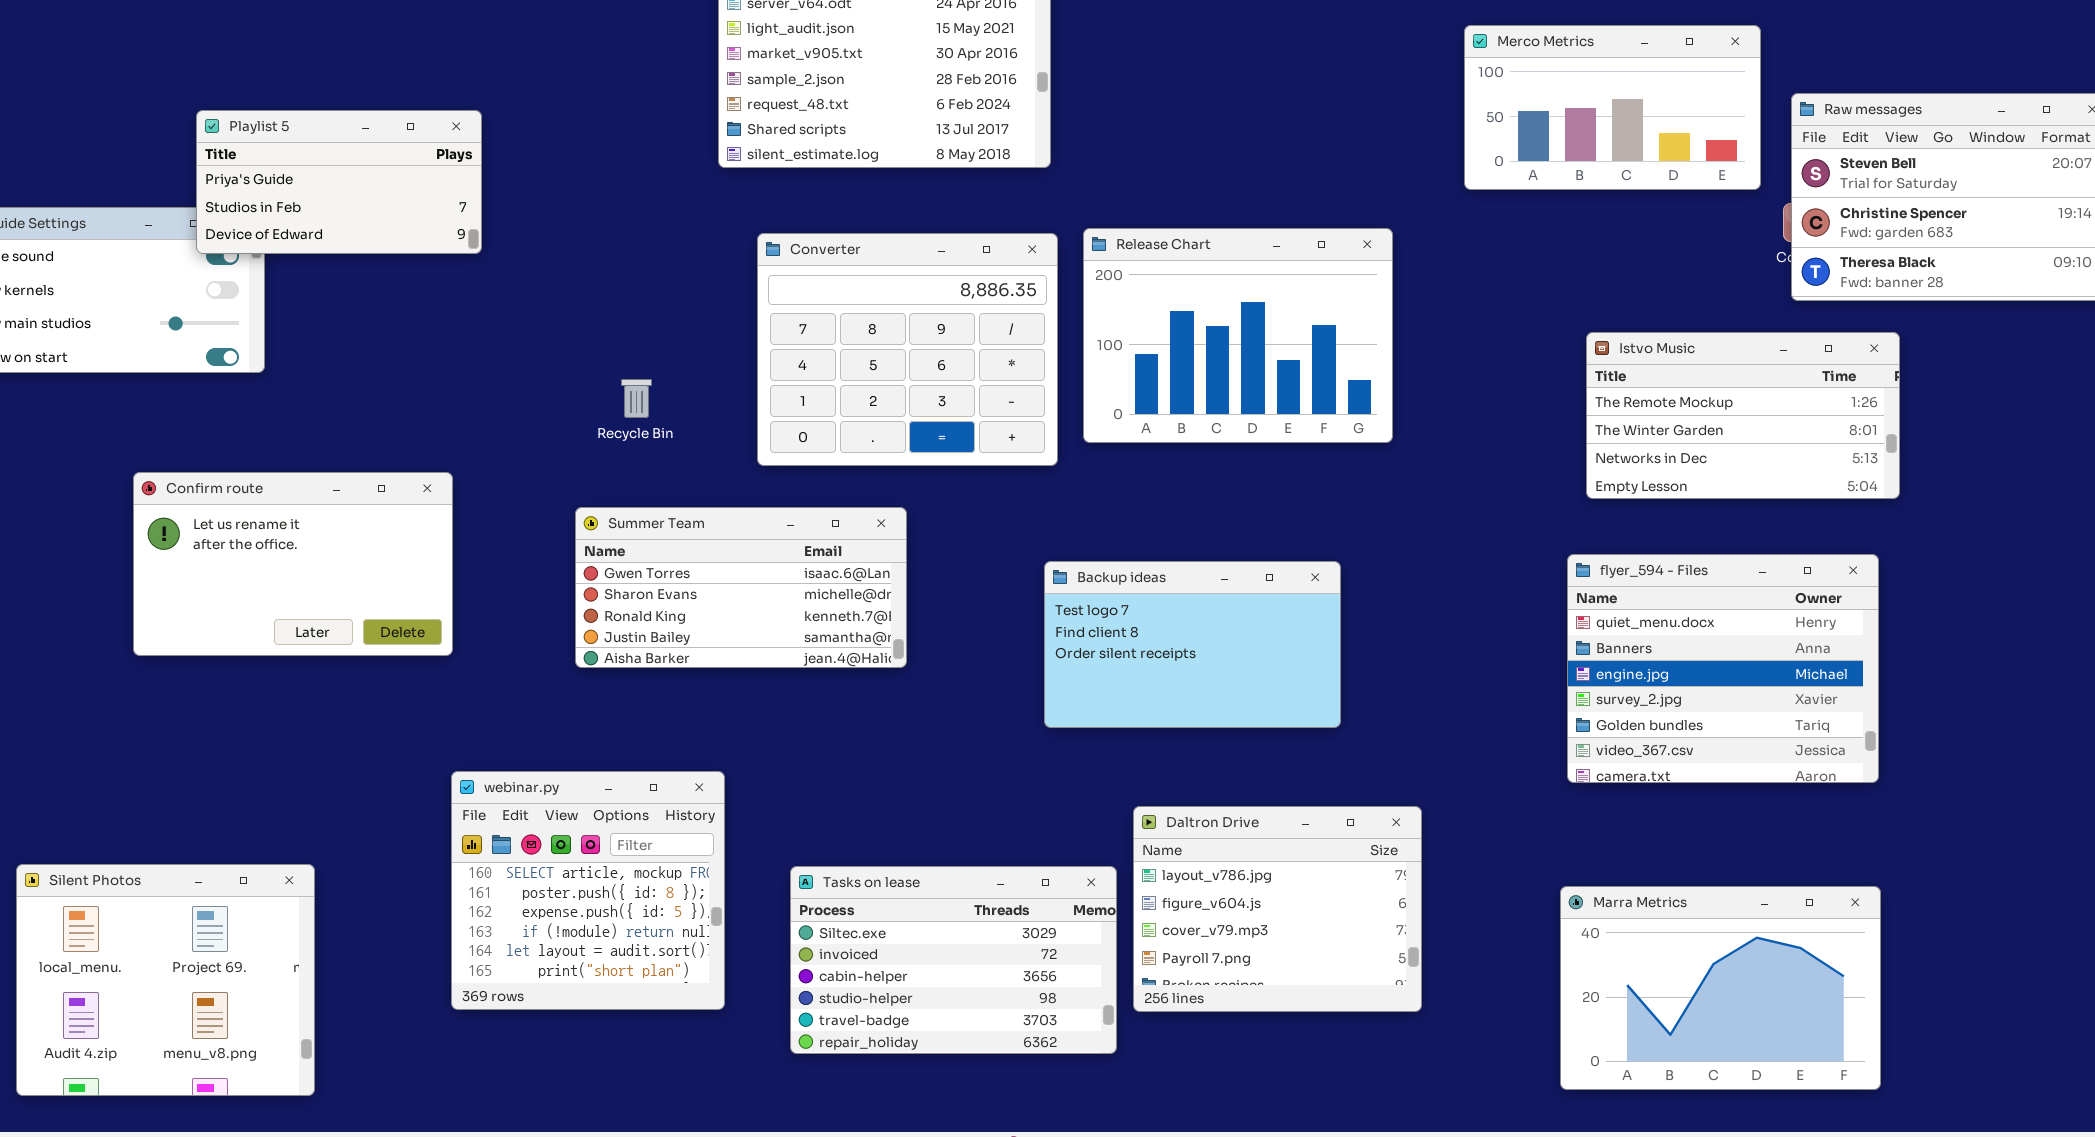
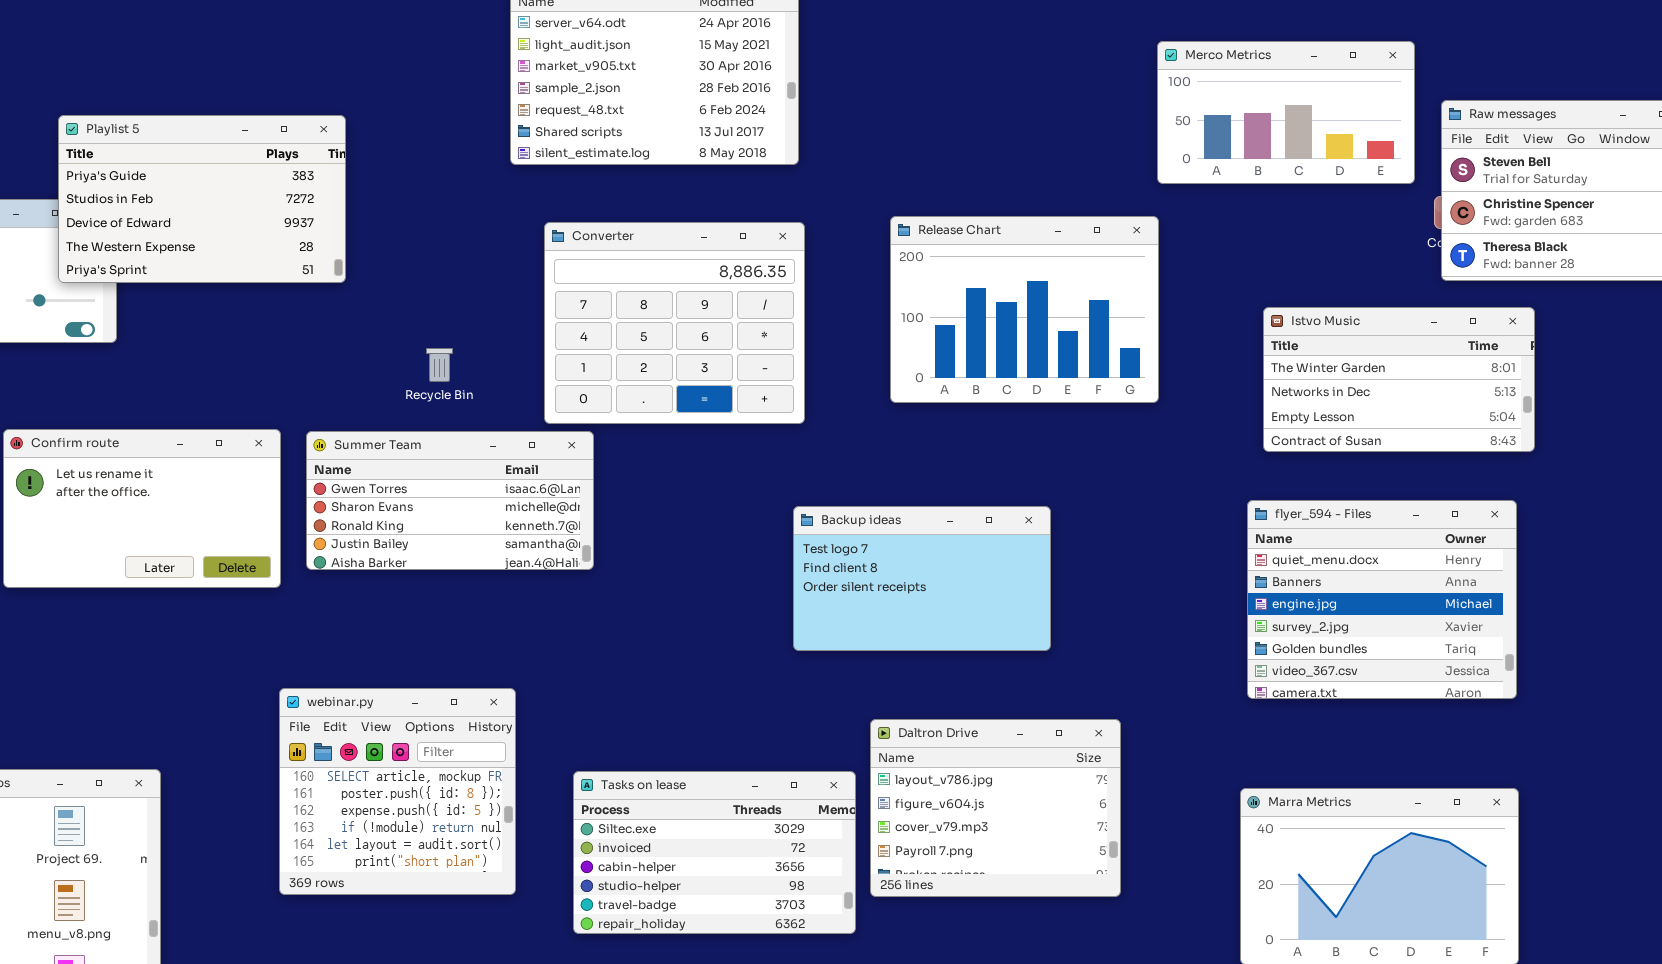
Playlist 5: [196,110,482,254] -> [58,115,346,283], resized
Release Chart: [1083,228,1393,443] -> [890,216,1159,403], moved
Istvo Music: [1586,332,1900,499] -> [1263,307,1535,452], scrolled down 1 row
Summer Team: [575,507,907,668] -> [306,431,594,570], moved

